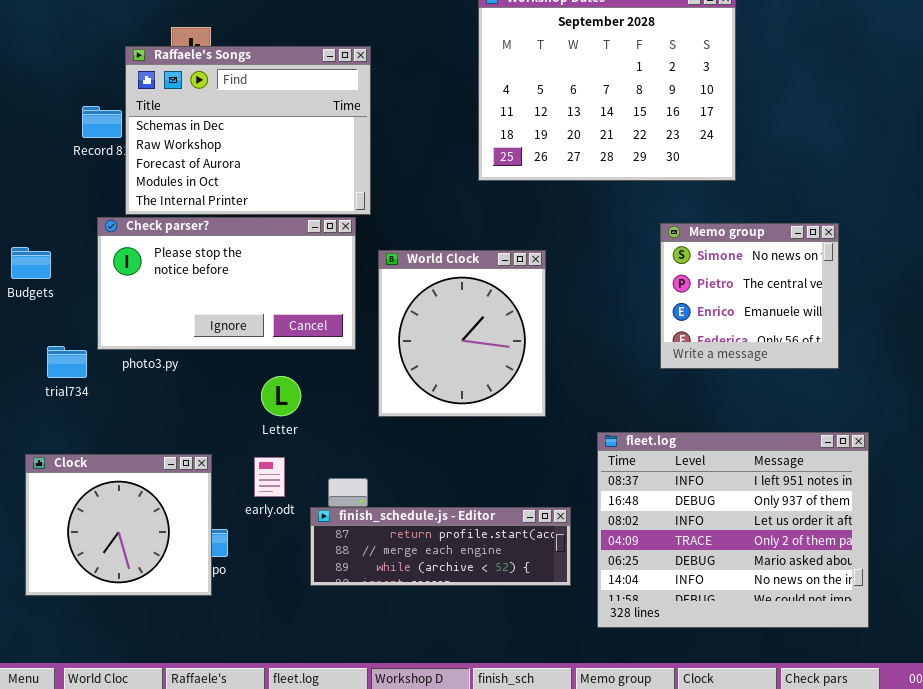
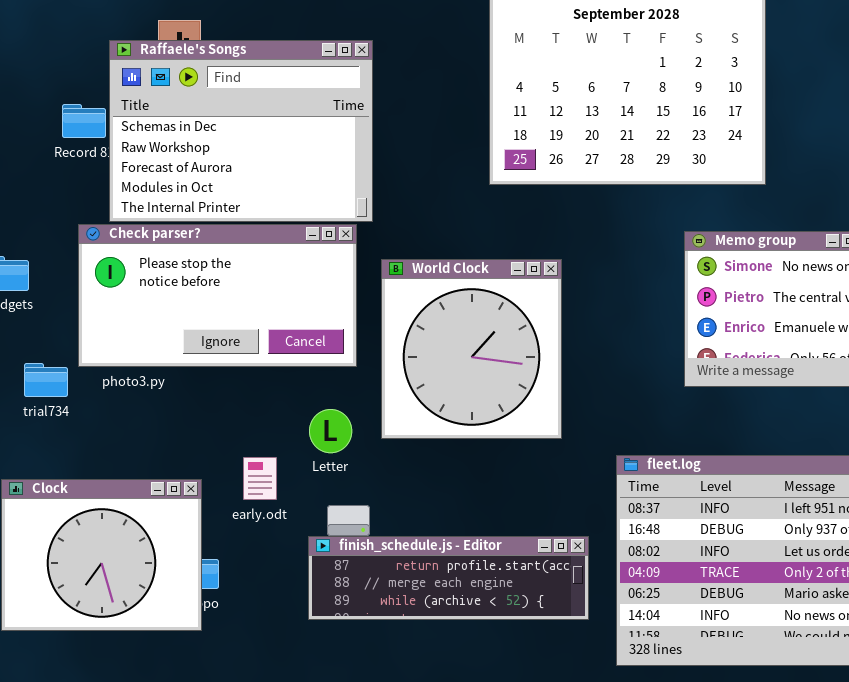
Letter: [261,376,301,416] -> [309,409,352,453], moved
early.odt: [254,457,285,497] -> [243,457,277,500], moved

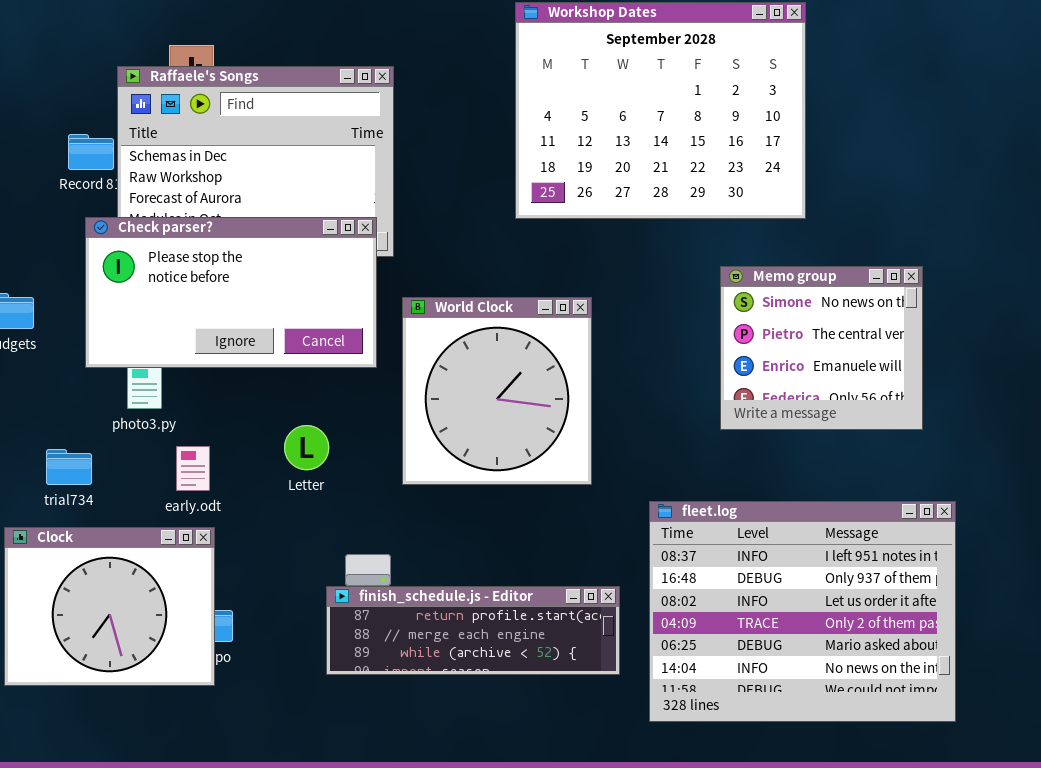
Check parser?: [78,224,357,367] -> [85,217,377,368], moved
trial734: [24,363,68,397] -> [46,449,92,485], moved
Letter: [309,409,352,453] -> [284,425,329,470], moved
early.odt: [243,457,277,500] -> [176,446,210,491], moved

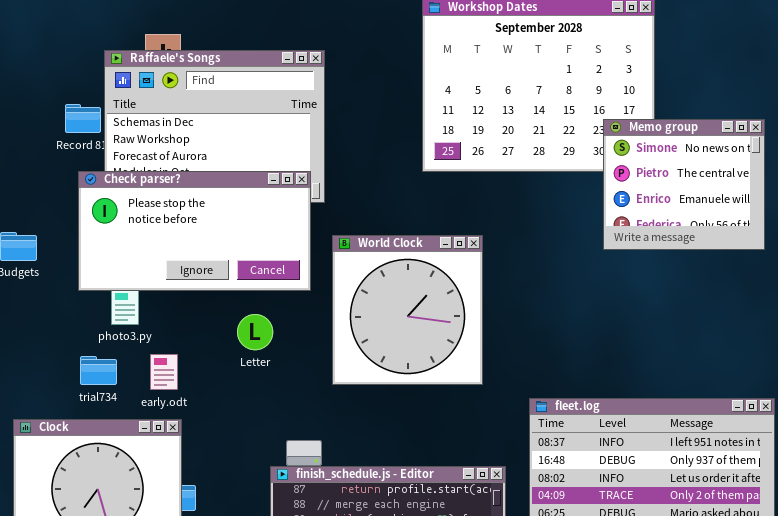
Memo group: [720,266,923,430] -> [603,119,765,250], moved
Letter: [284,425,329,470] -> [237,314,273,350], moved
trial734: [46,449,92,485] -> [80,356,117,385], moved

